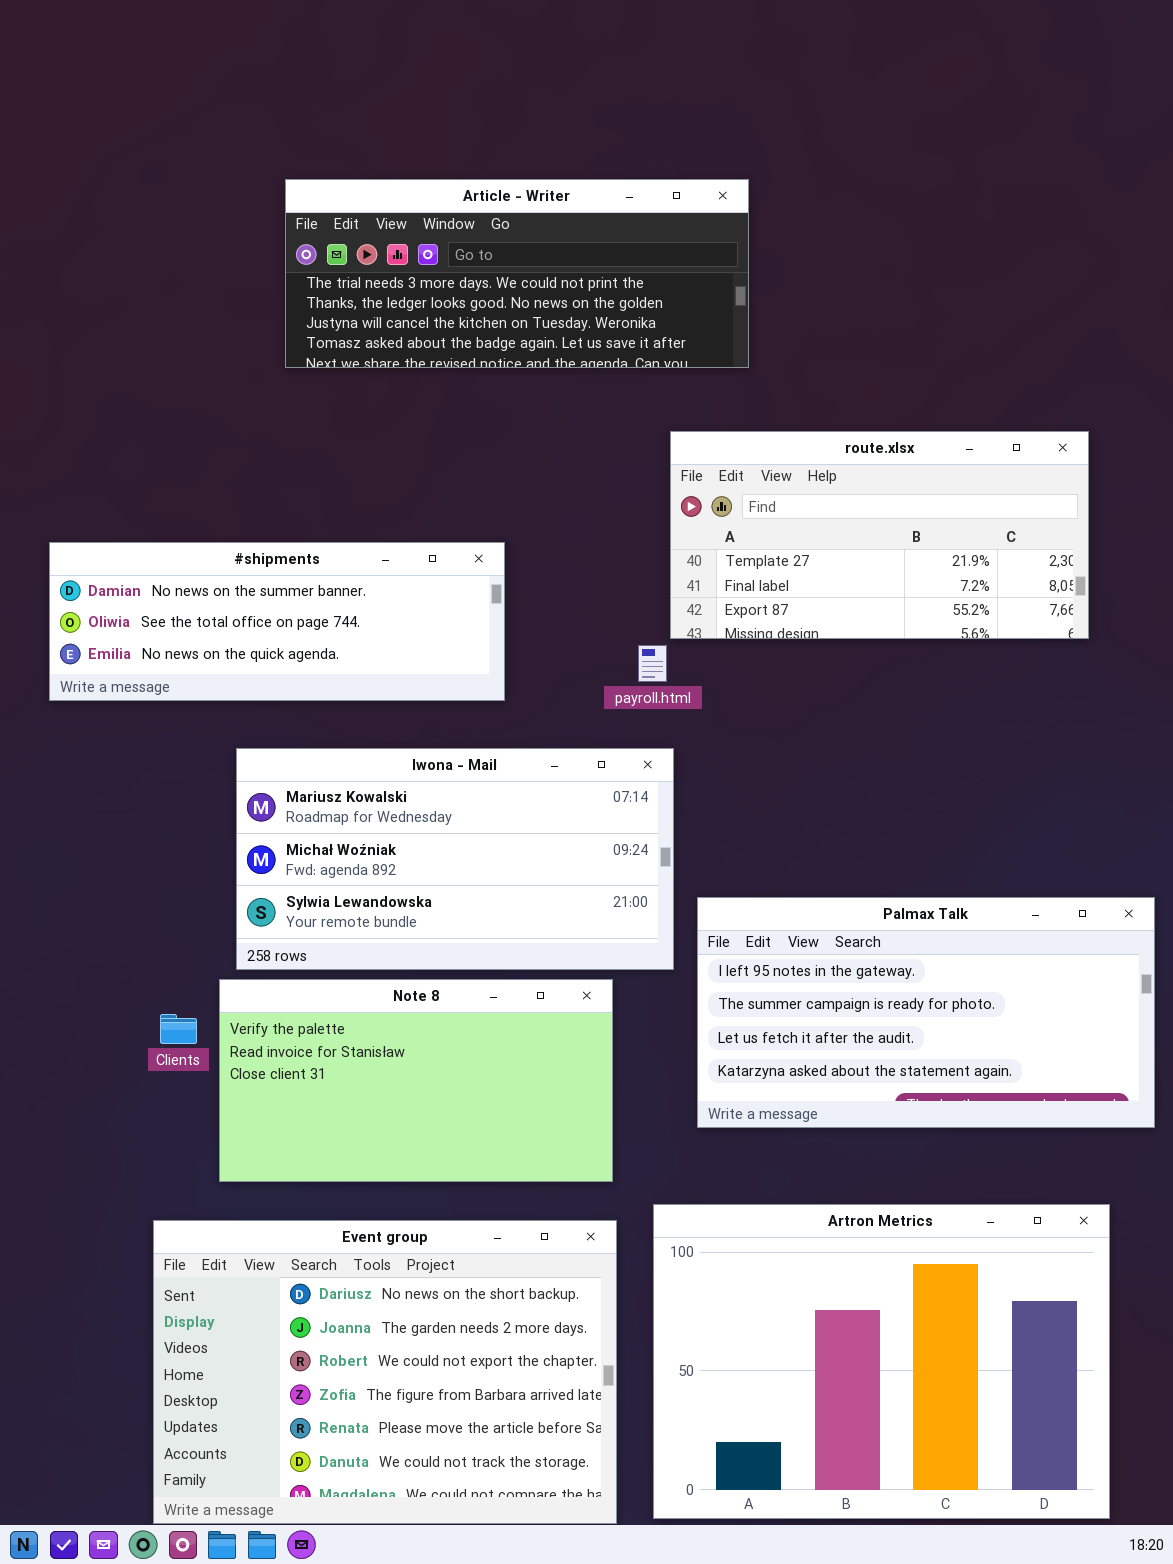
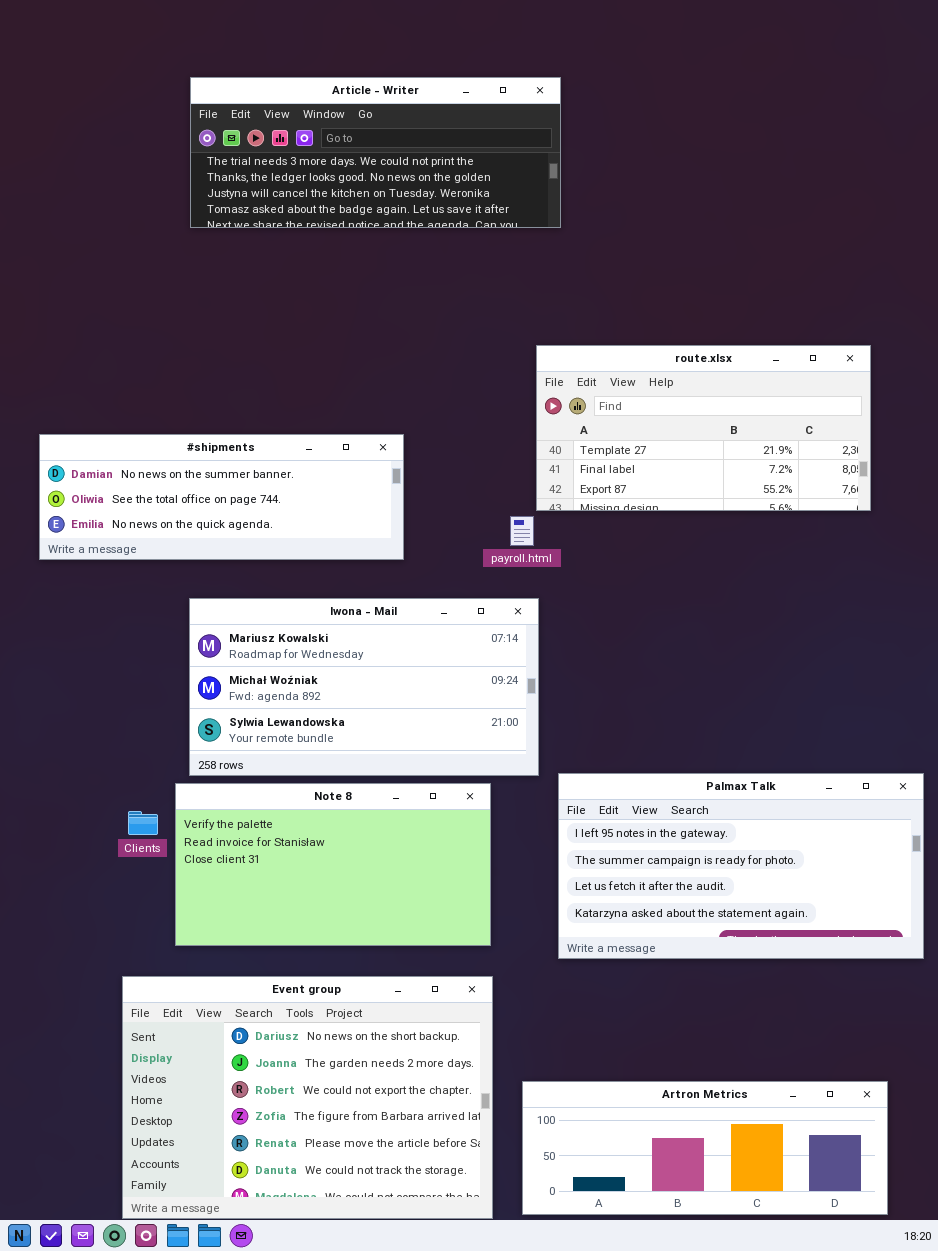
Article - Writer: [285,179,749,368] -> [190,77,561,228], moved
Palmax Talk: [697,897,1155,1128] -> [558,773,924,959], moved
Artron Metrics: [653,1204,1110,1519] -> [522,1081,888,1215], resized

